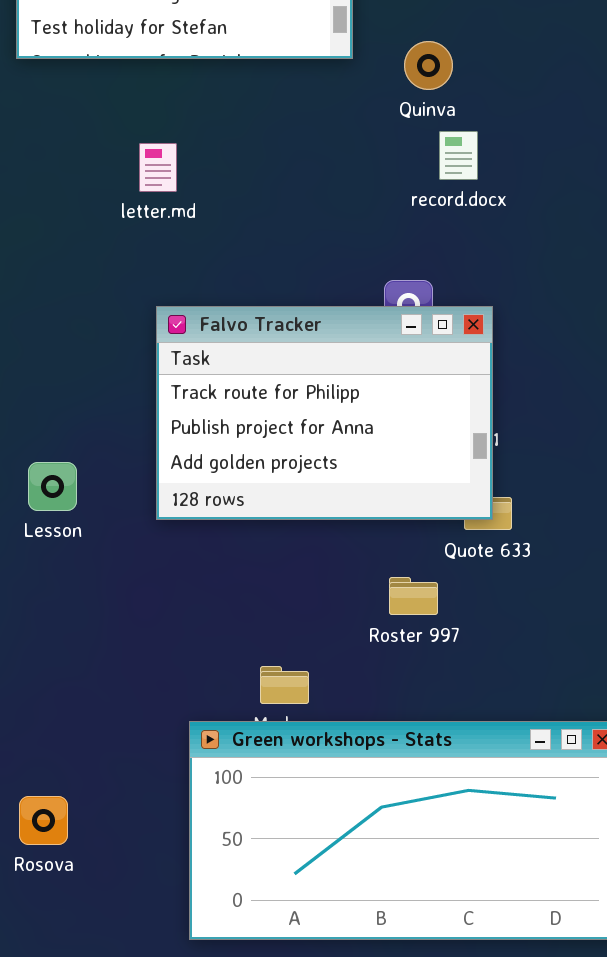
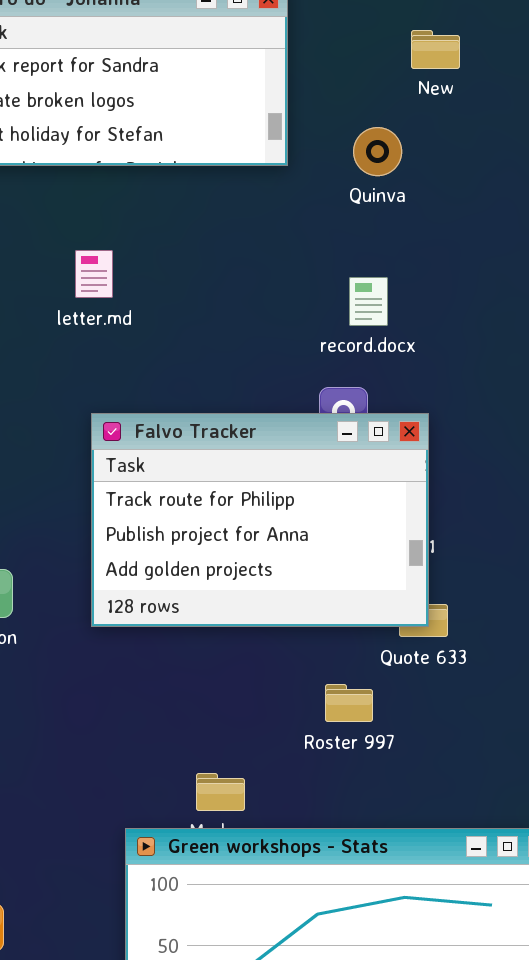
Quinva: [404,41,453,90] -> [353,127,402,176], moved
record.docx: [439,131,478,180] -> [349,277,388,326], moved

